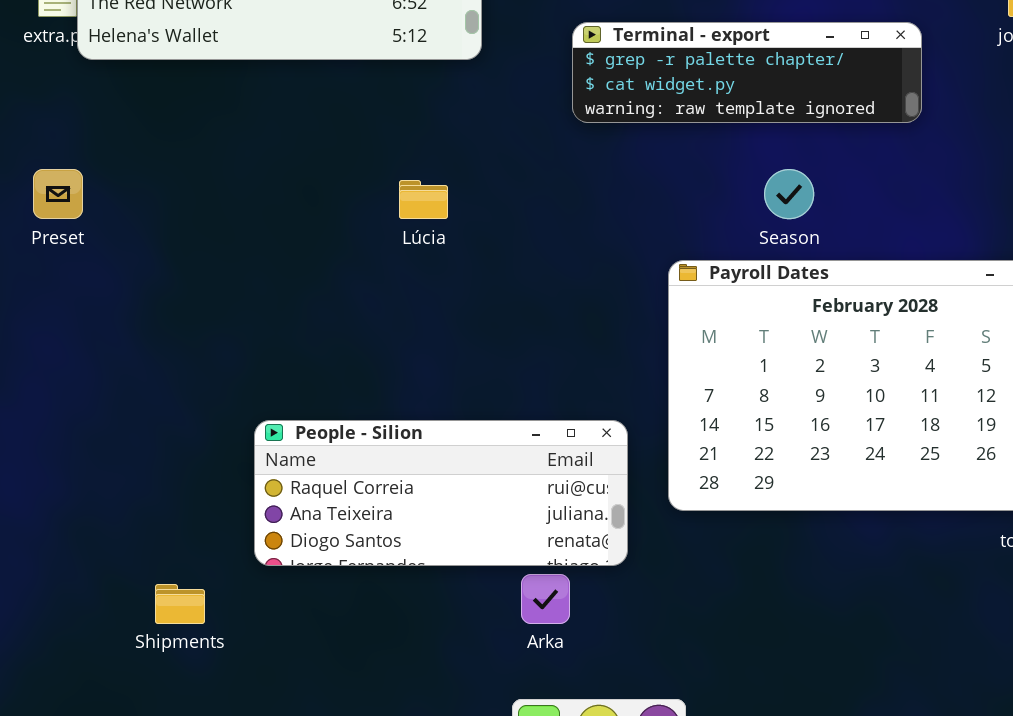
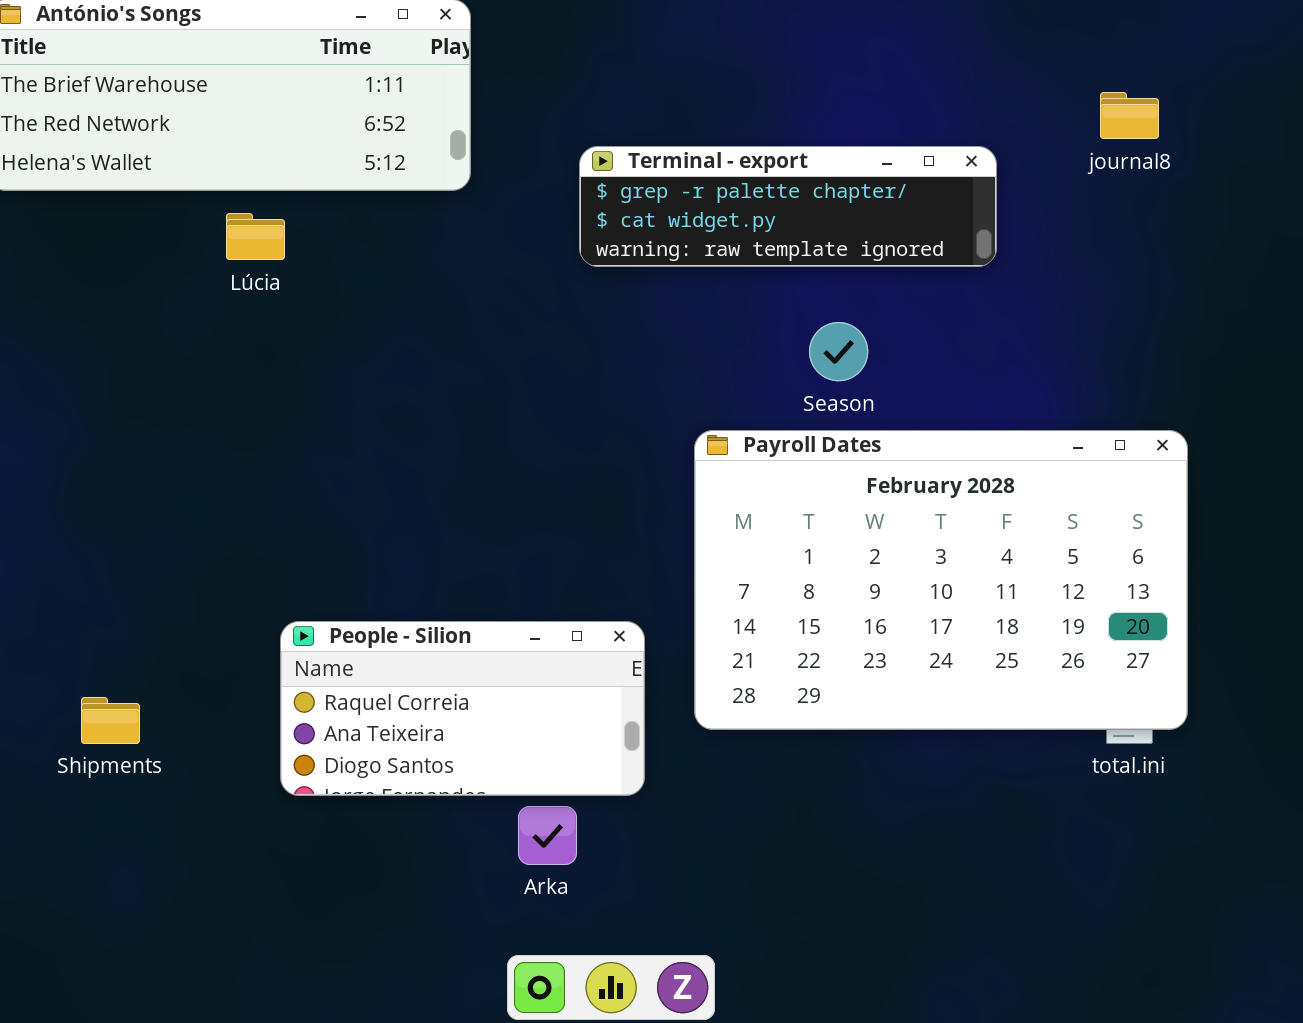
Lúcia: [399,180,448,219] -> [226,213,285,260], moved
People - Silion: [254,420,628,566] -> [280,621,645,796], resized
Shipments: [155,584,205,624] -> [81,697,140,744], moved

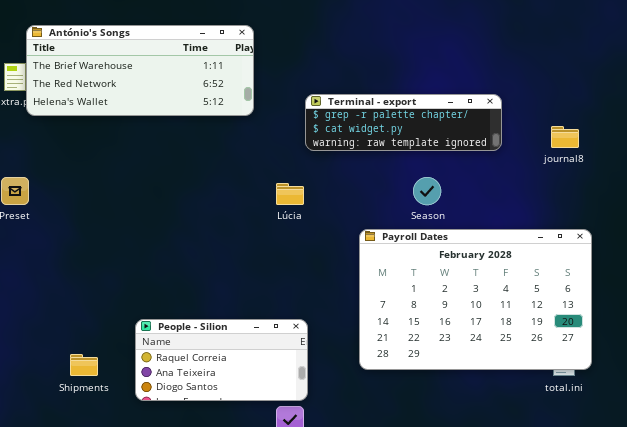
journal8: [1100,92,1159,139] -> [551,126,579,148], moved
Lúcia: [226,213,285,260] -> [276,183,304,205], moved
People - Silion: [280,621,645,796] -> [135,319,308,401], moved

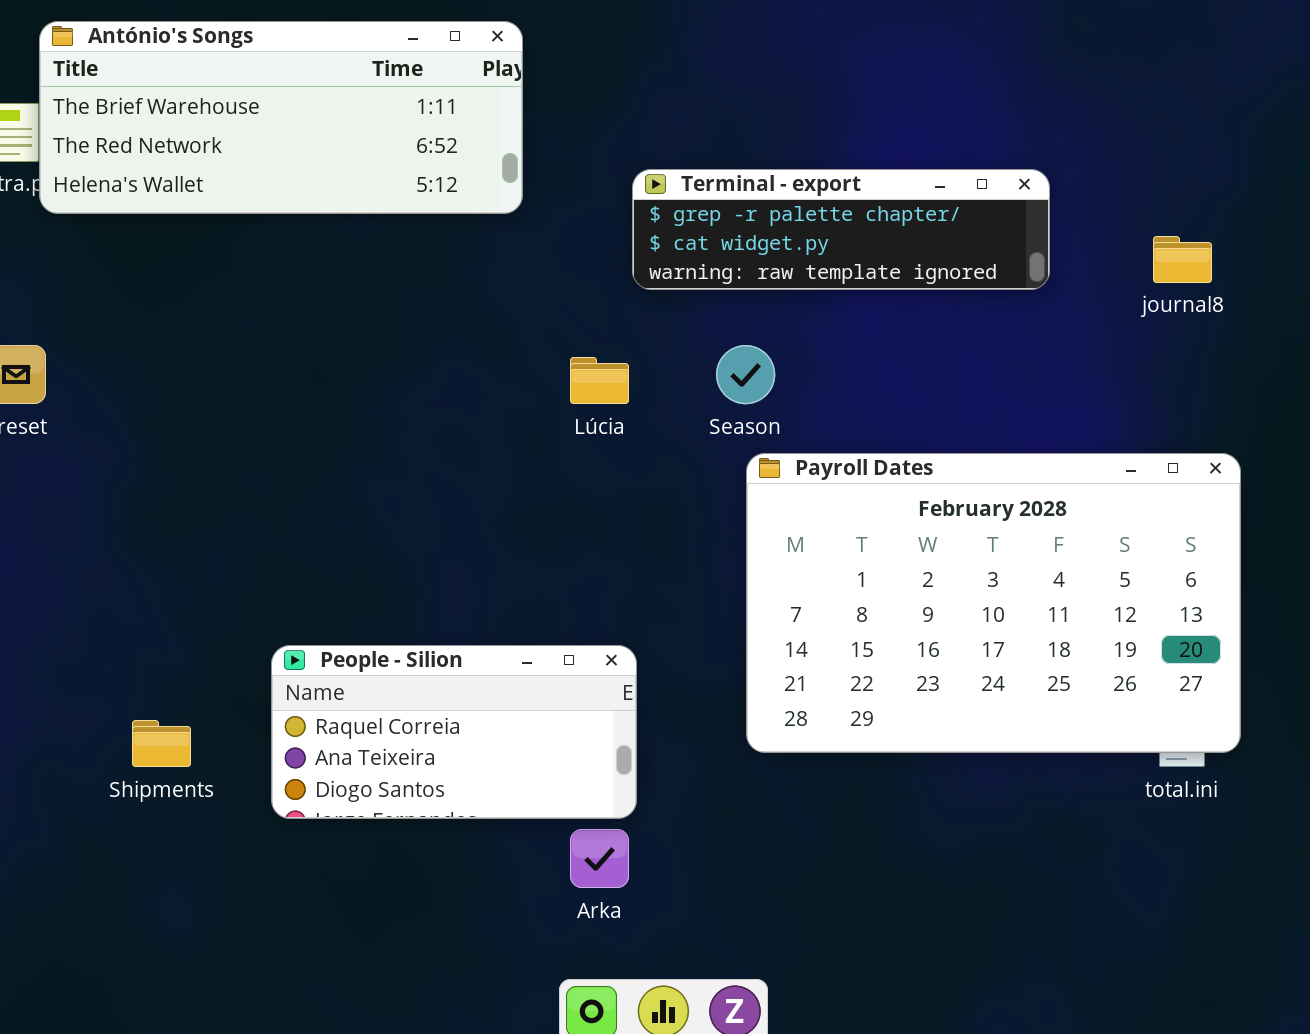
Season: [413,177,441,205] -> [716,345,775,404], moved

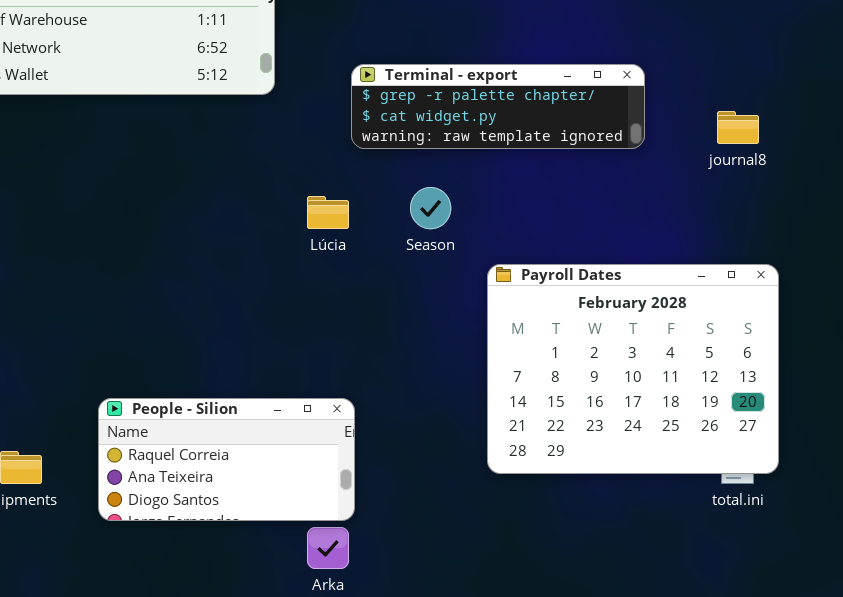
Payroll Dates: [746,453,1241,753] -> [487,264,779,474], resized

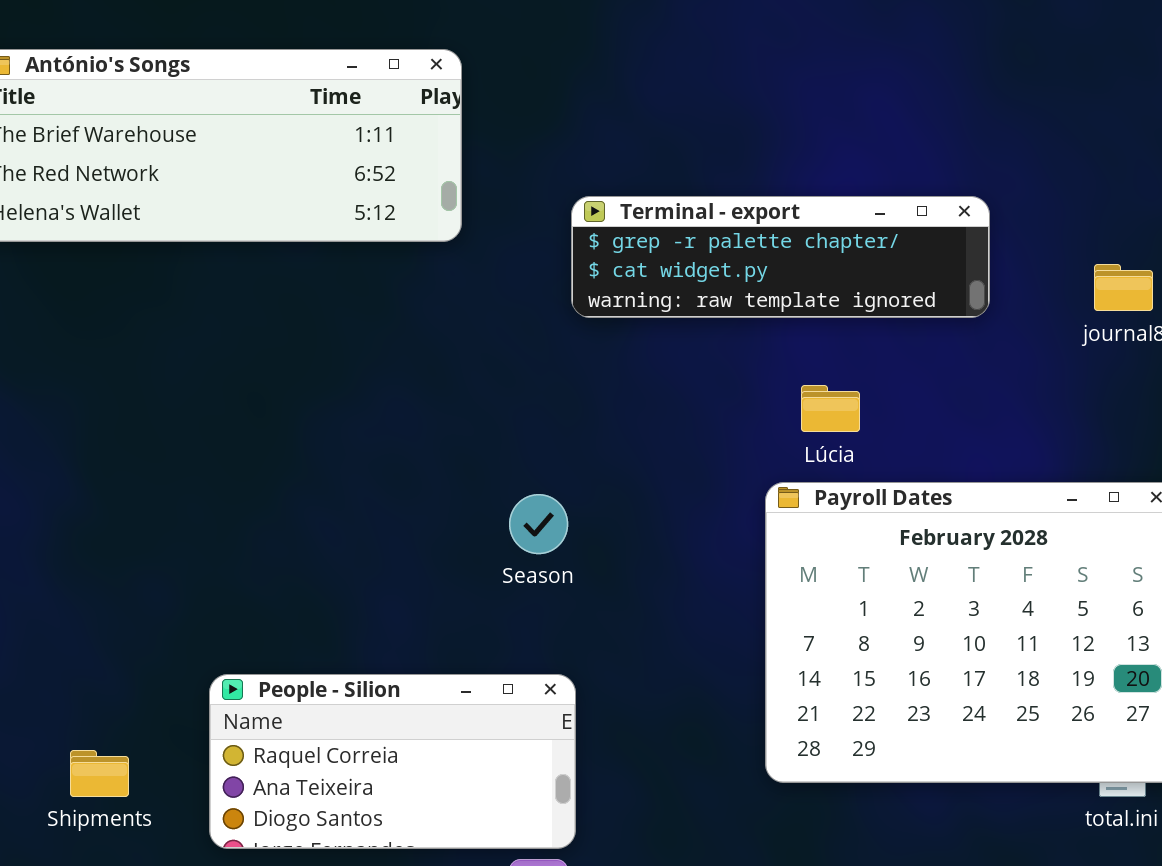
Season: [410,187,451,229] -> [509,494,568,554], moved
Lúcia: [307,196,349,229] -> [801,385,860,432], moved

